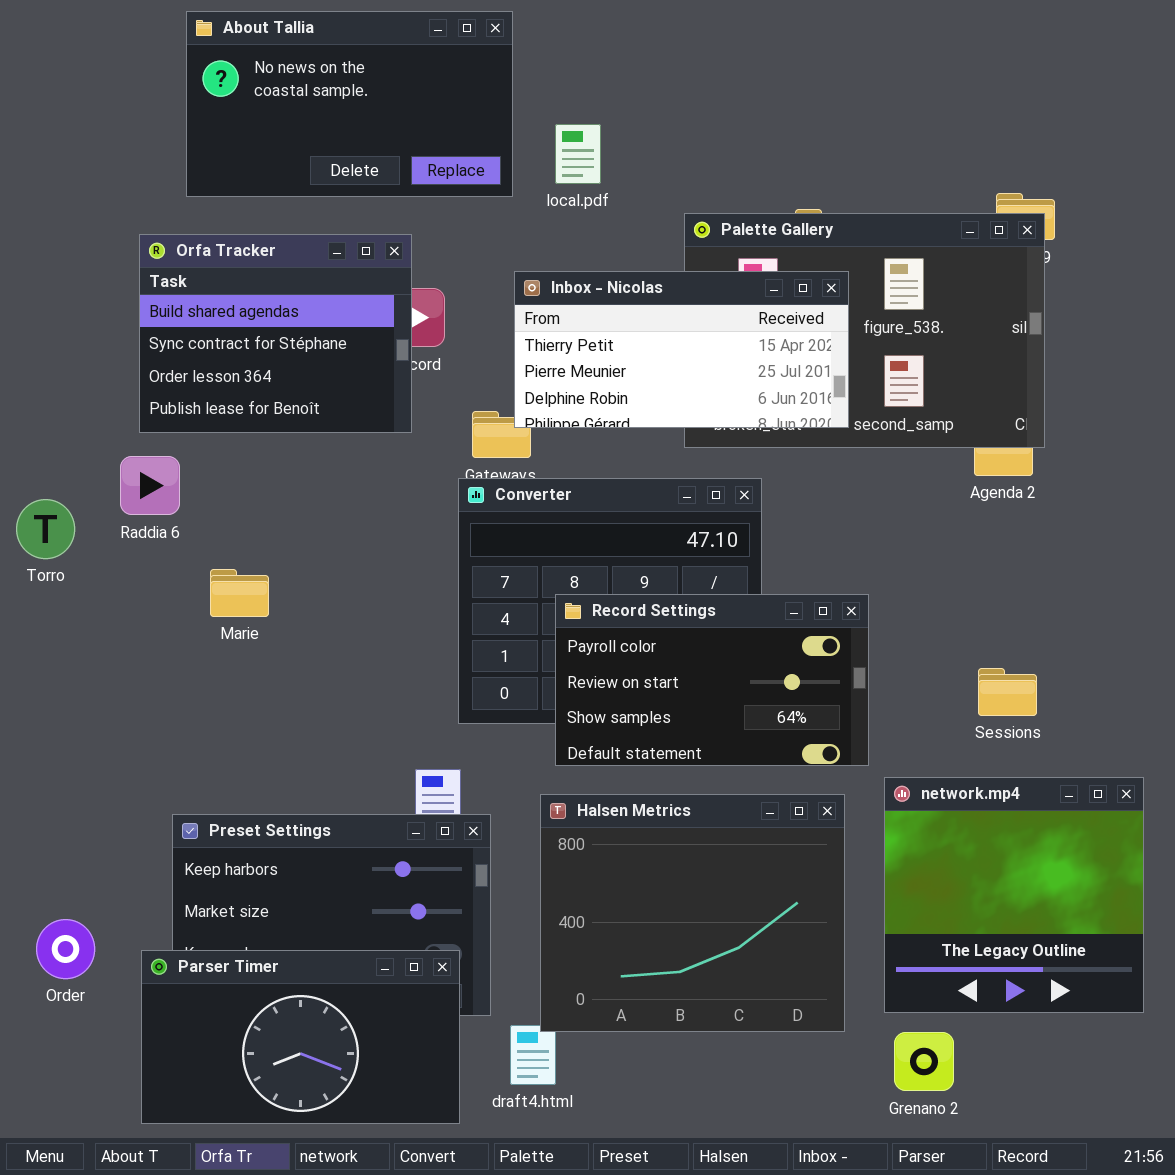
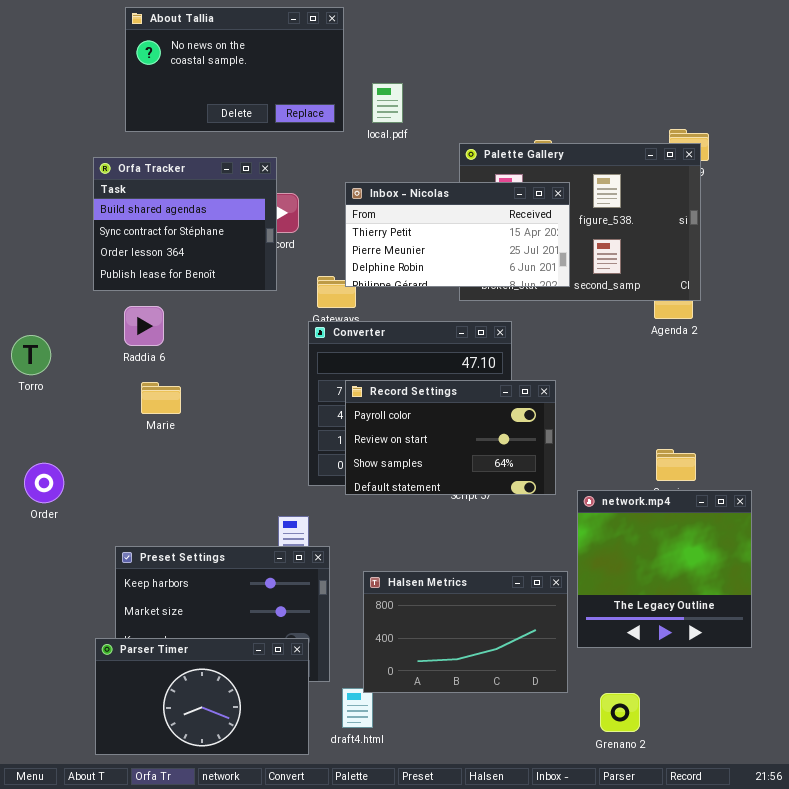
Raddia 6: [120,456,180,515] -> [124,306,164,346], moved
Record Settings: [555,594,869,766] -> [345,380,556,495], moved
network.mp4: [884,777,1144,1013] -> [577,490,752,648], moved
Halsen Metrics: [540,794,845,1032] -> [363,571,568,693], resized
Order: [36,919,95,979] -> [24,463,64,503], moved

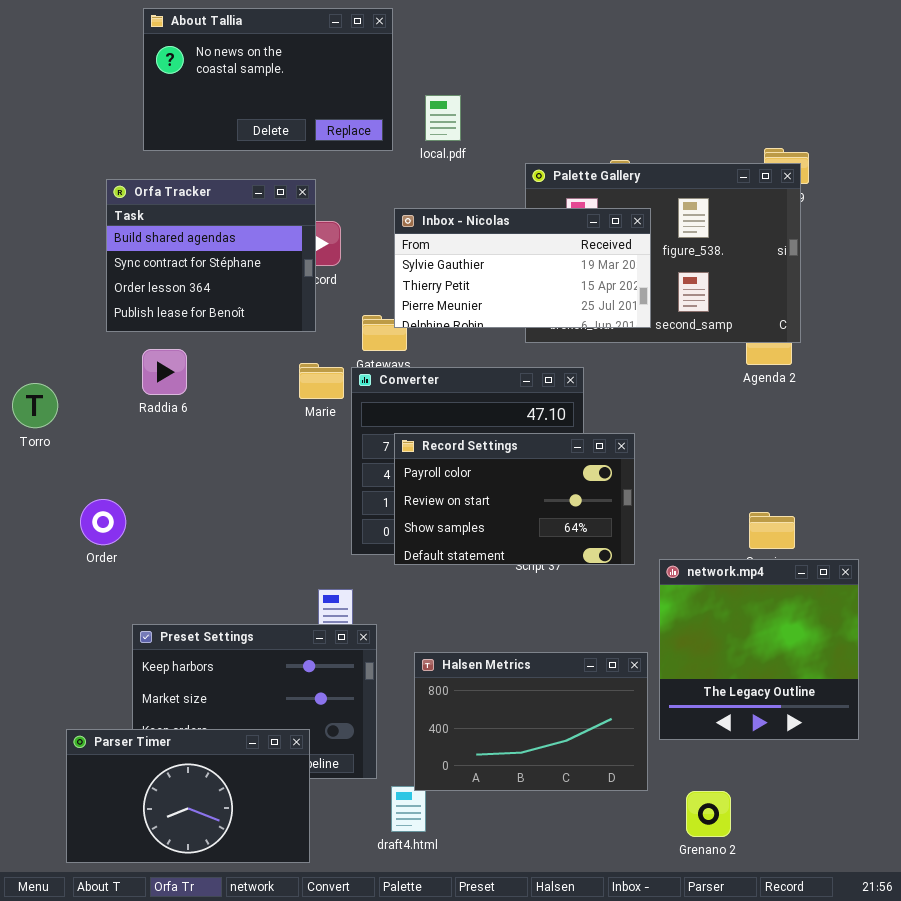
Inbox - Nicolas: [345,182,570,287] -> [394,208,651,328], scrolled up 1 row
Marie: [141,382,181,414] -> [299,363,344,399], moved
Order: [24,463,64,503] -> [80,499,126,545], moved
Parser Timer: [95,638,309,755] -> [66,729,310,863], moved

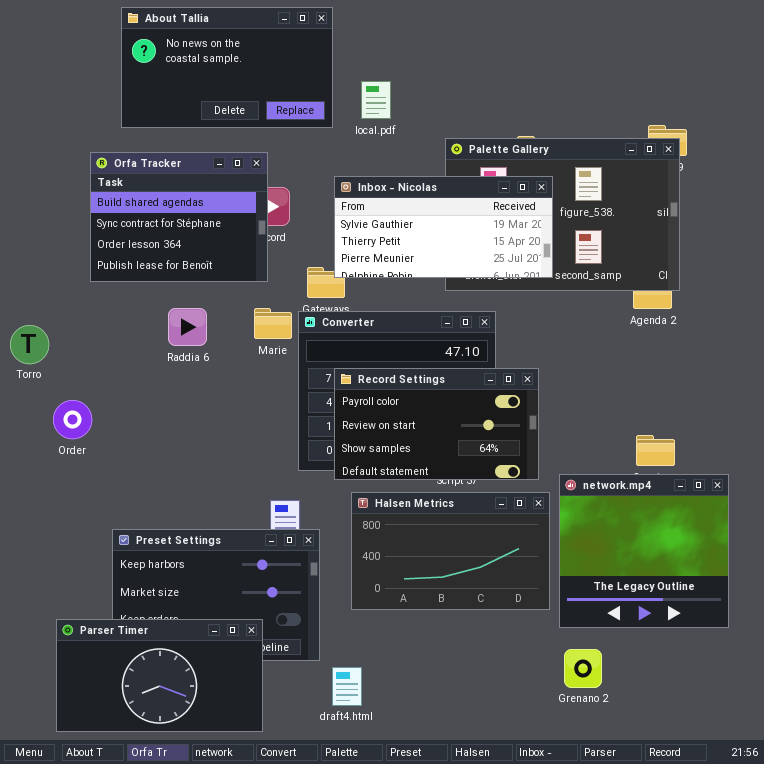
Raddia 6: [142,349,187,395] -> [168,308,207,346], moved
Order: [80,499,126,545] -> [53,400,92,439], moved
Halsen Metrics: [414,652,648,791] -> [351,492,550,610], moved
Grenano 2: [686,791,731,837] -> [564,649,602,688], moved

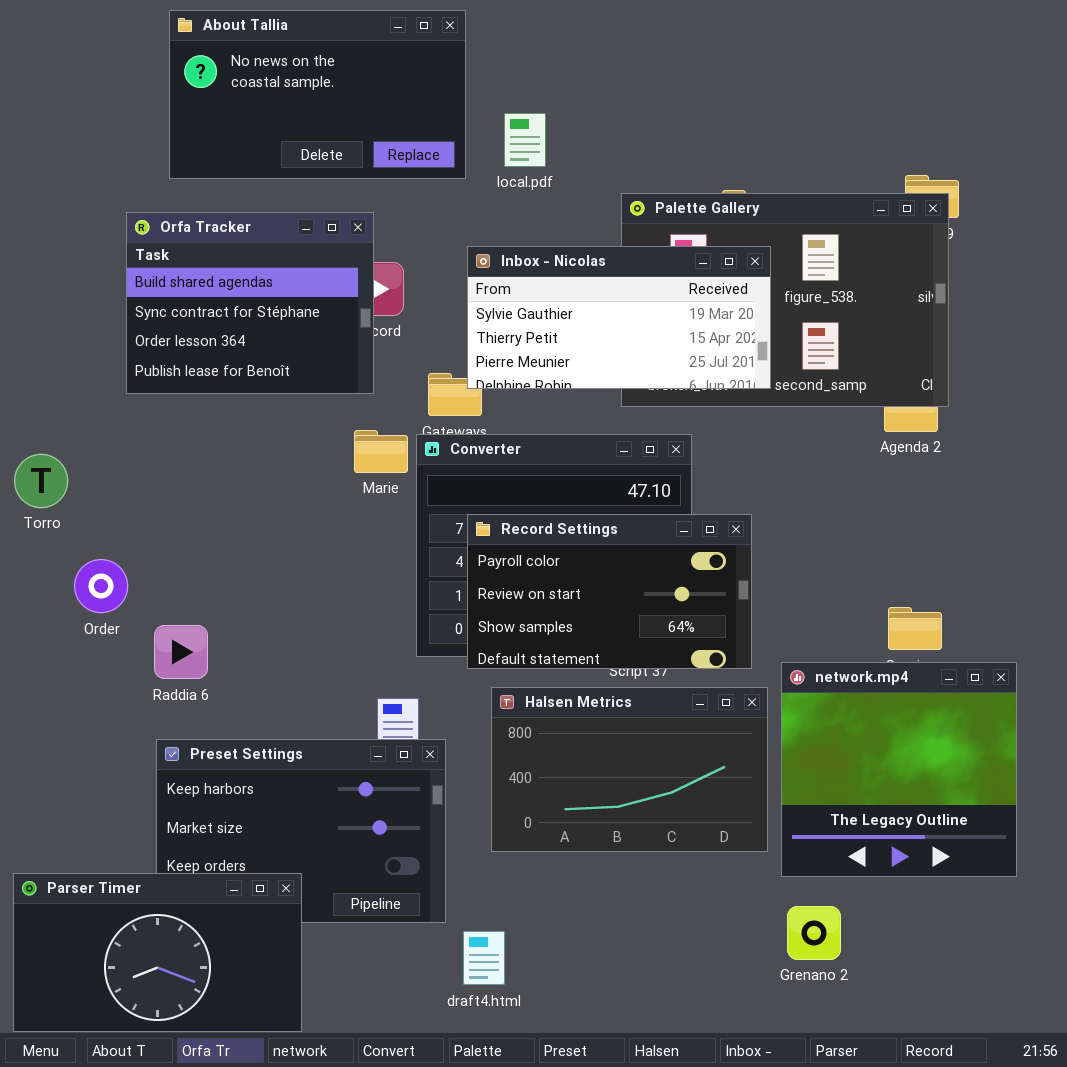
Raddia 6: [168,308,207,346] -> [154,625,208,679], moved
Parser Timer: [56,619,263,732] -> [13,873,302,1032], moved

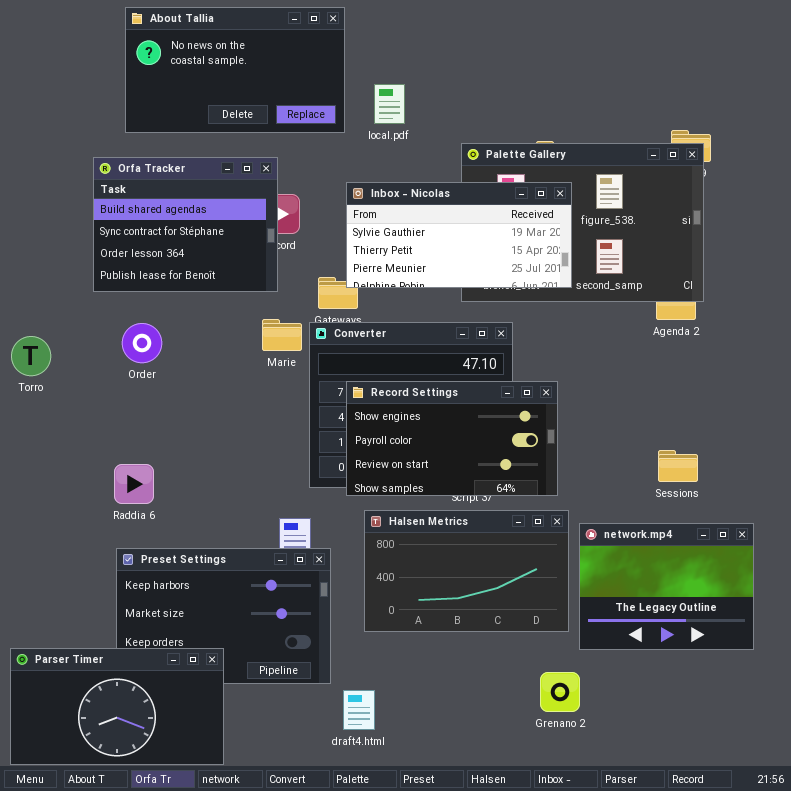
Record Settings: [467,514,752,669] -> [346,381,558,496], scrolled up 1 row
Order: [74,559,128,613] -> [122,323,162,363], moved
network.mp4: [781,662,1017,877] -> [579,523,754,650], resized
Grenano 2: [787,906,841,960] -> [540,672,580,712], moved

